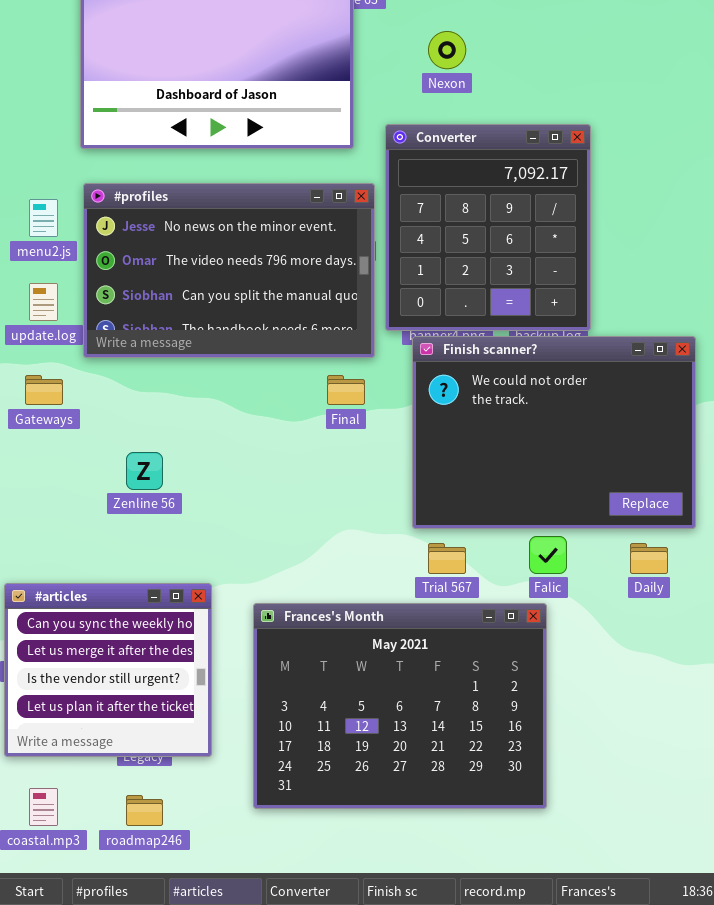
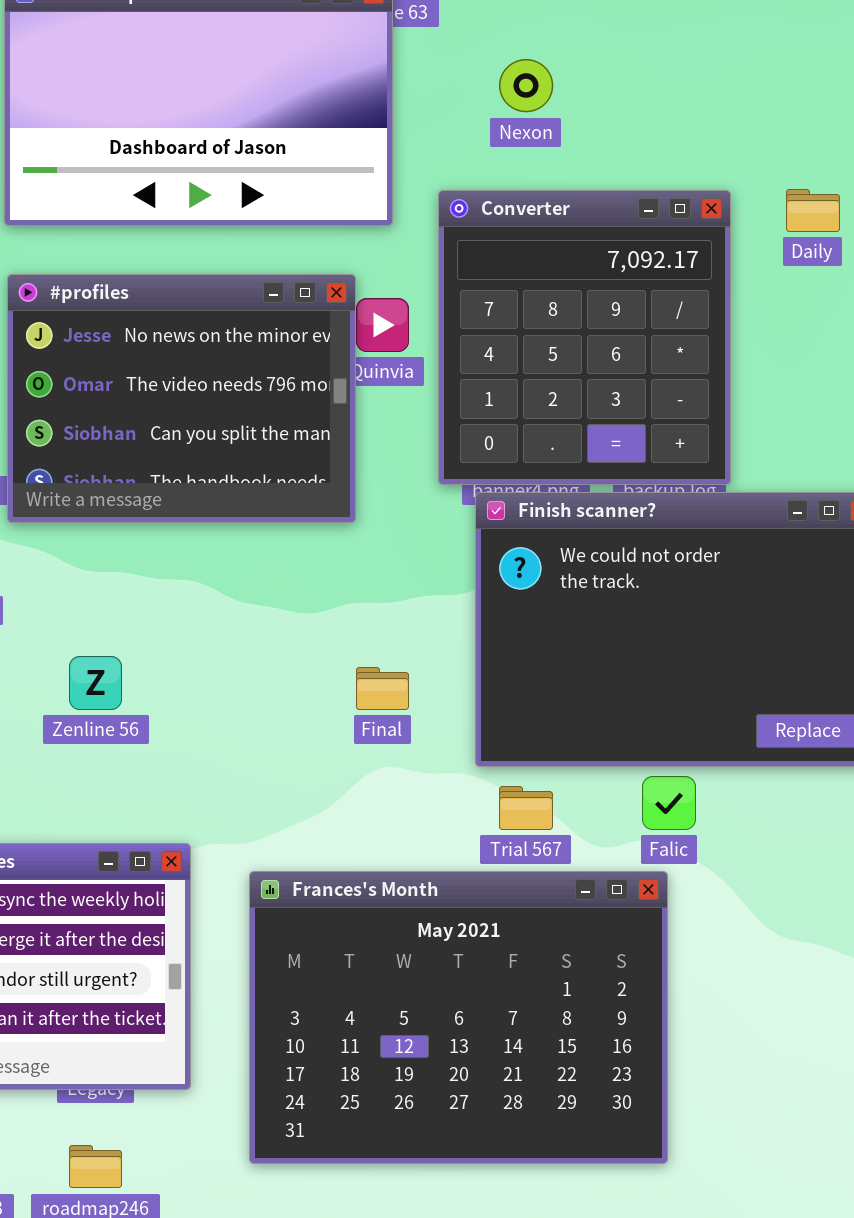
#profiles: [83,183,375,358] -> [7,274,356,523], resized
Final: [327,375,365,405] -> [356,667,409,710], moved
Daily: [630,543,668,574] -> [786,189,840,232], moved

